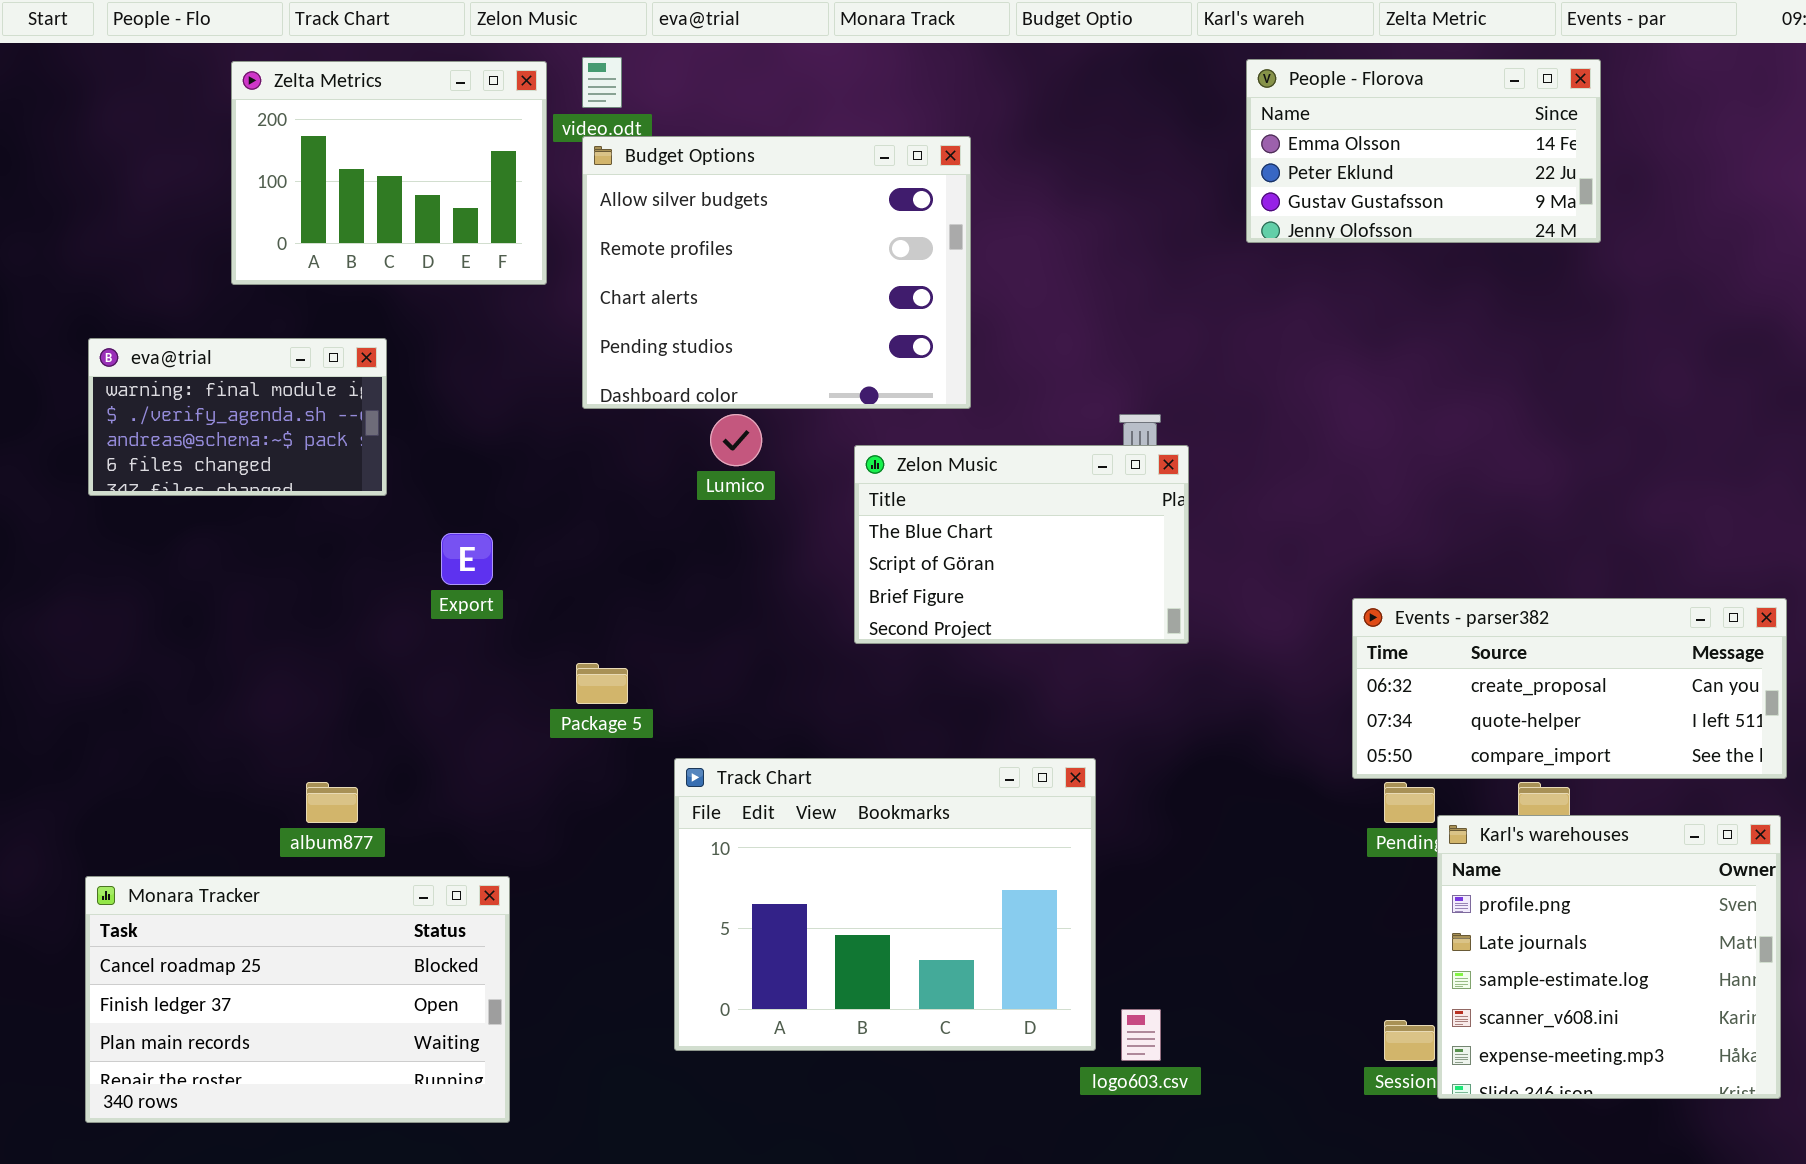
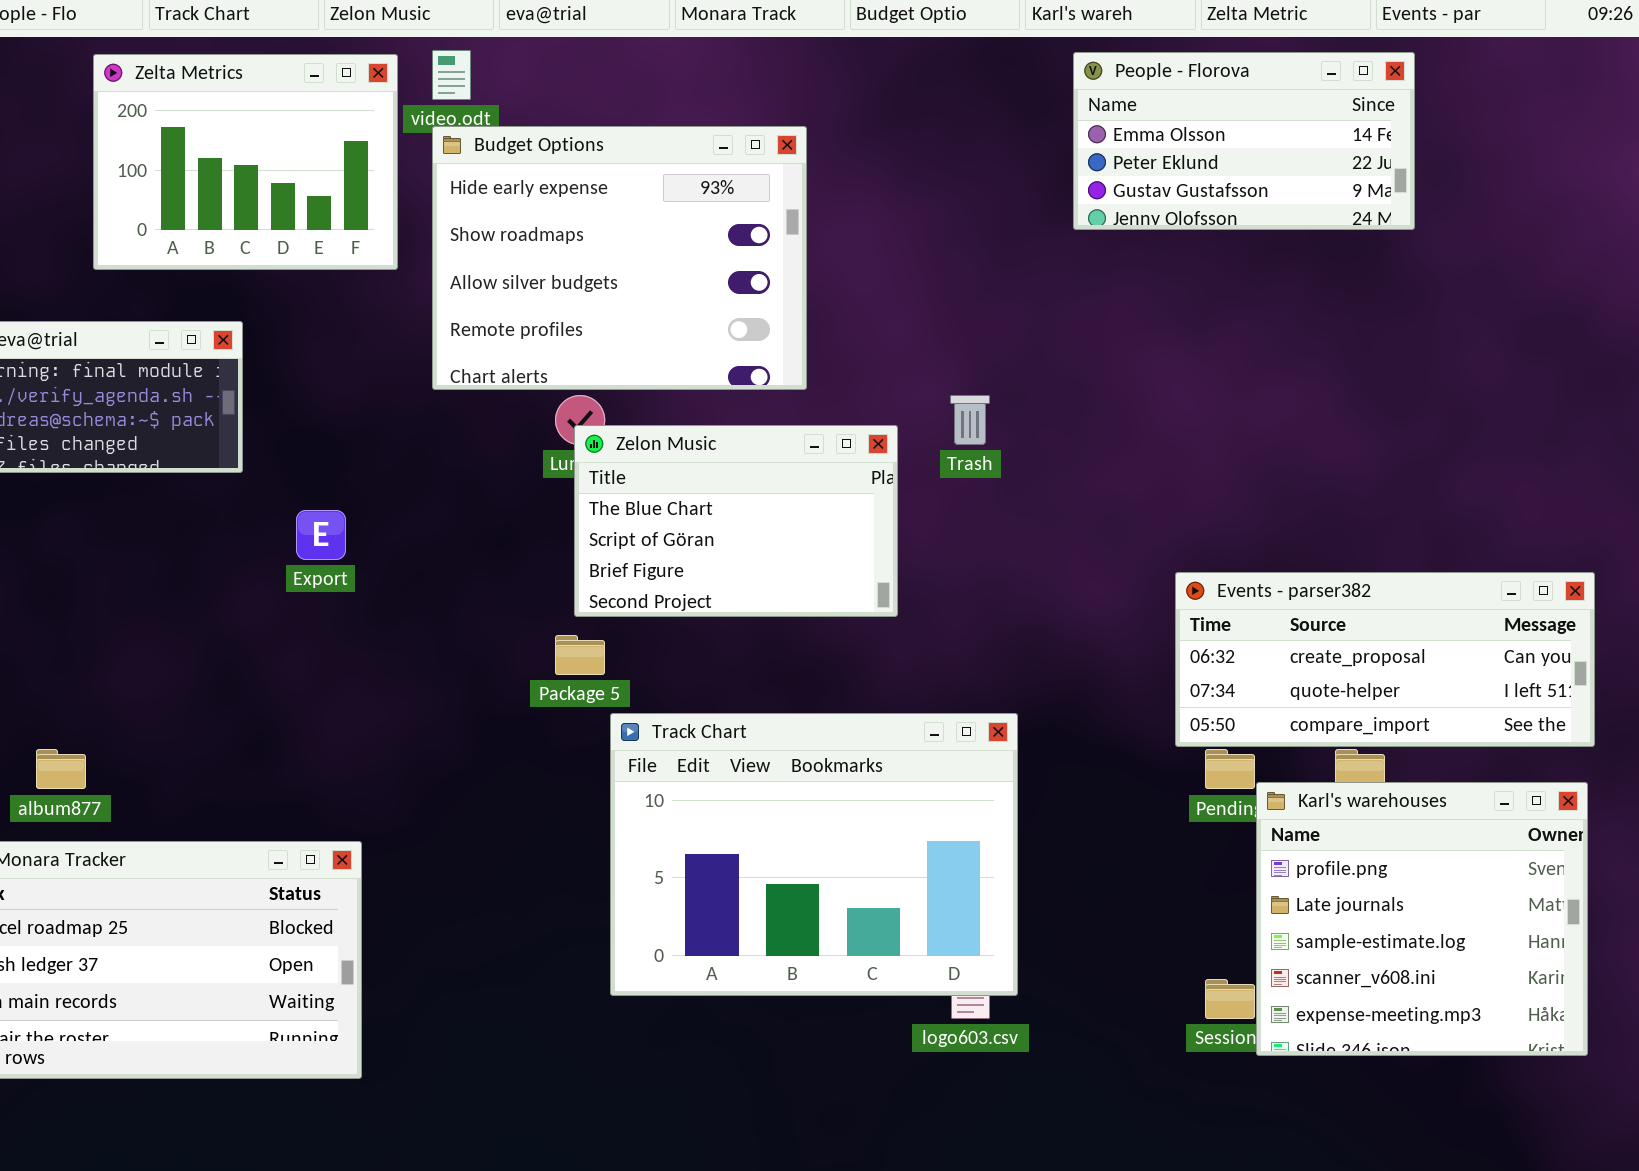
Budget Options: [582,136,971,409] -> [432,126,807,390], scrolled up 2 rows
Zelon Music: [854,445,1189,644] -> [574,425,898,617], moved
Package 5: [576,663,628,704] -> [555,635,605,675], moved
Track Chart: [674,758,1096,1051] -> [610,713,1018,996], moved
album877: [306,782,358,823] -> [36,749,86,789], moved

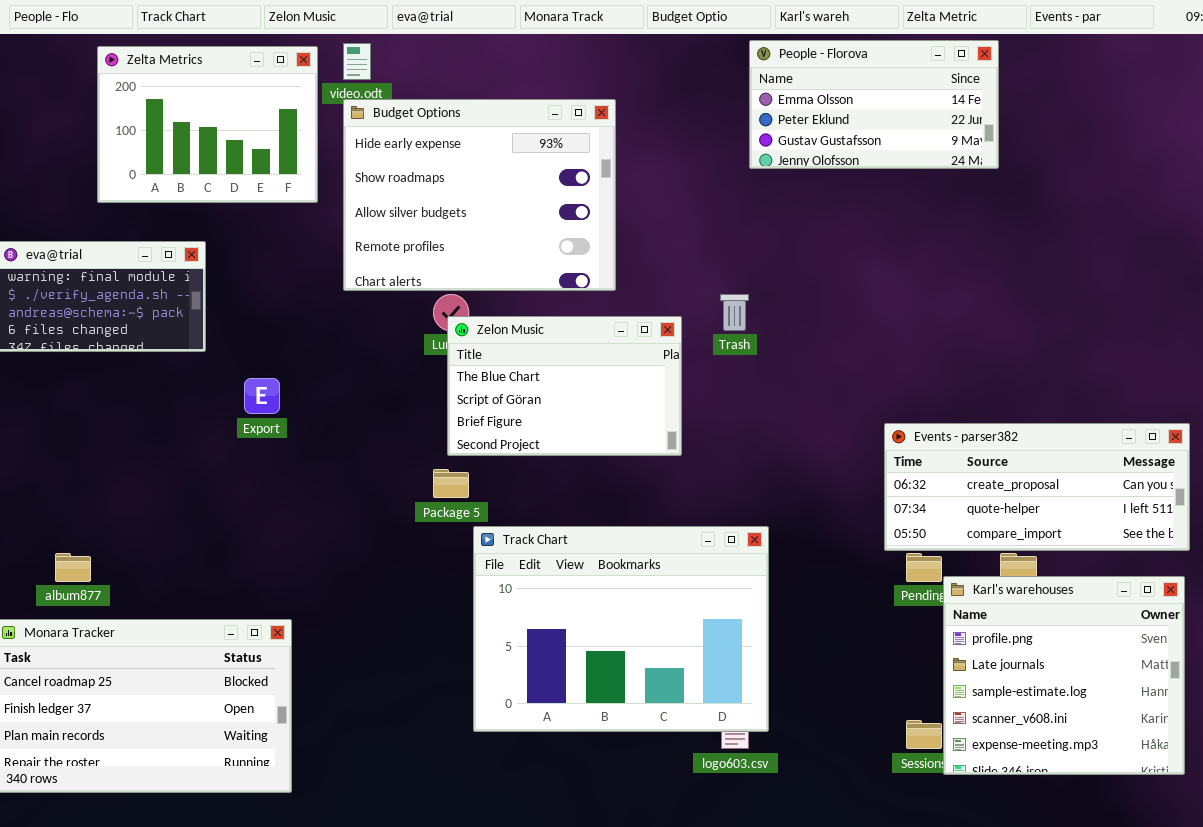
People - Florova: [1073,52,1415,230] -> [749,40,999,169], moved

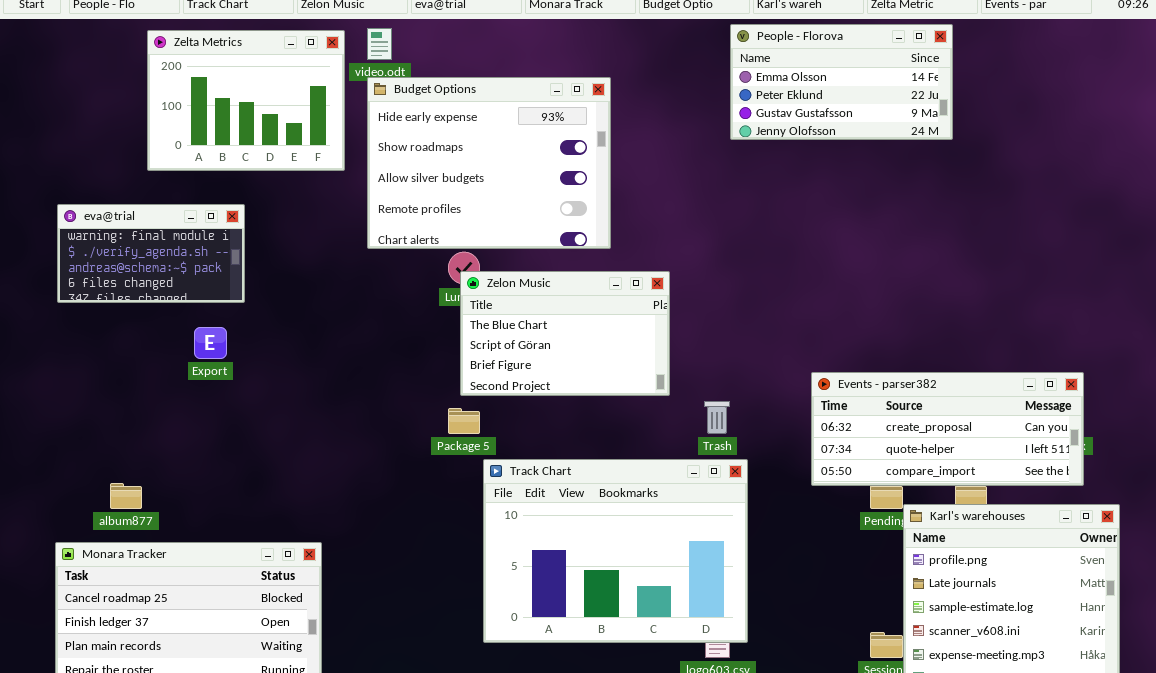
Trash: [720,294,749,331] -> [704,401,730,434], moved
Export: [244,378,280,414] -> [194,327,227,359], moved
Events - parser382: [884,423,1190,551] -> [811,372,1084,486], moved

